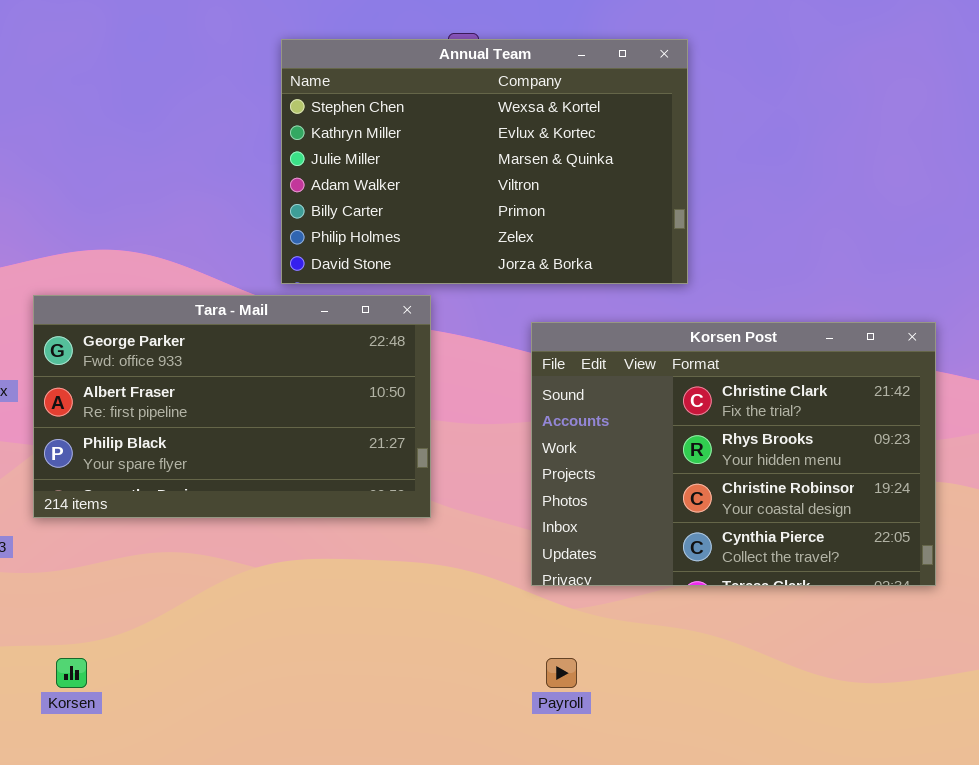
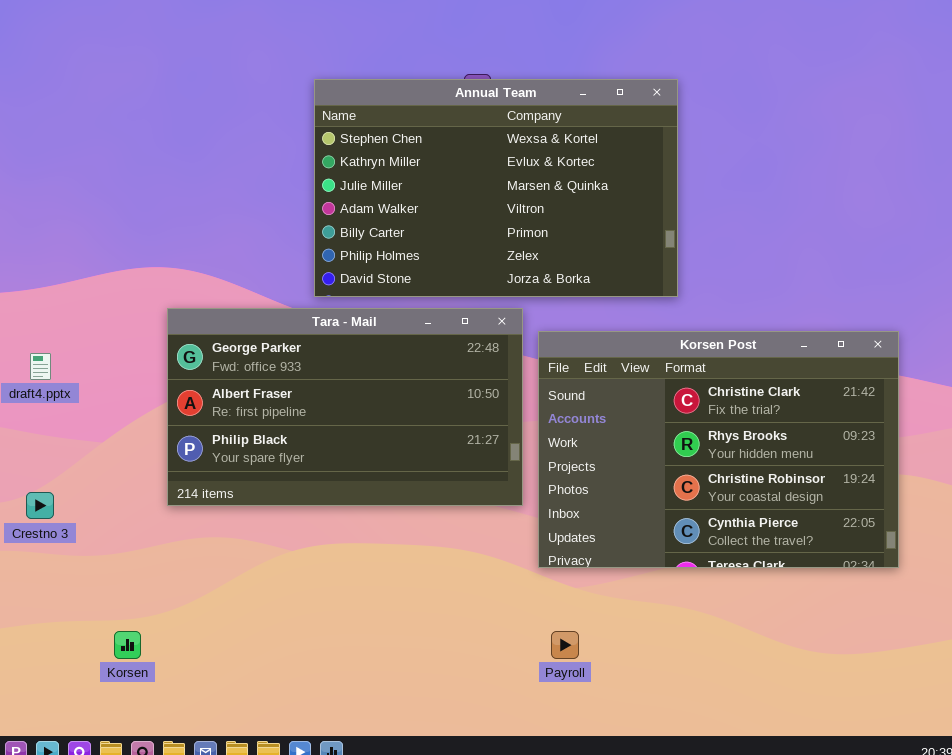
Tara - Mail: [33,295,431,518] -> [167,308,523,506], moved

